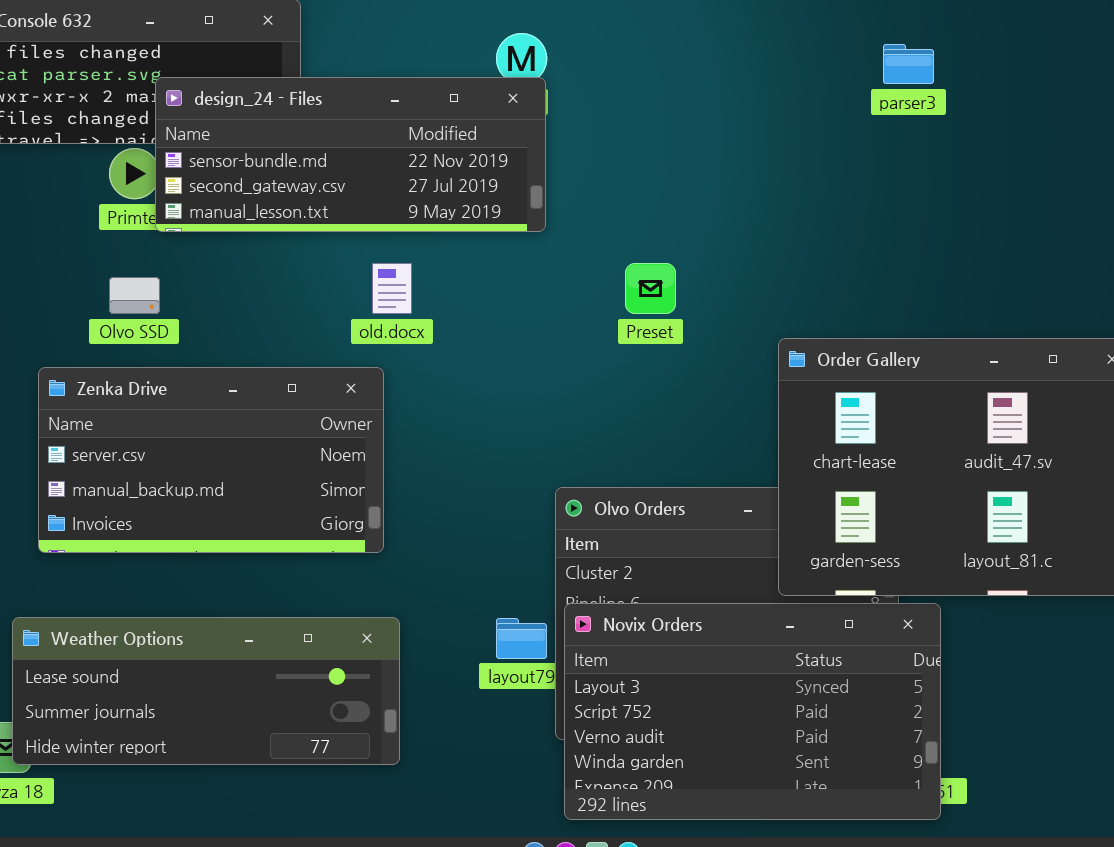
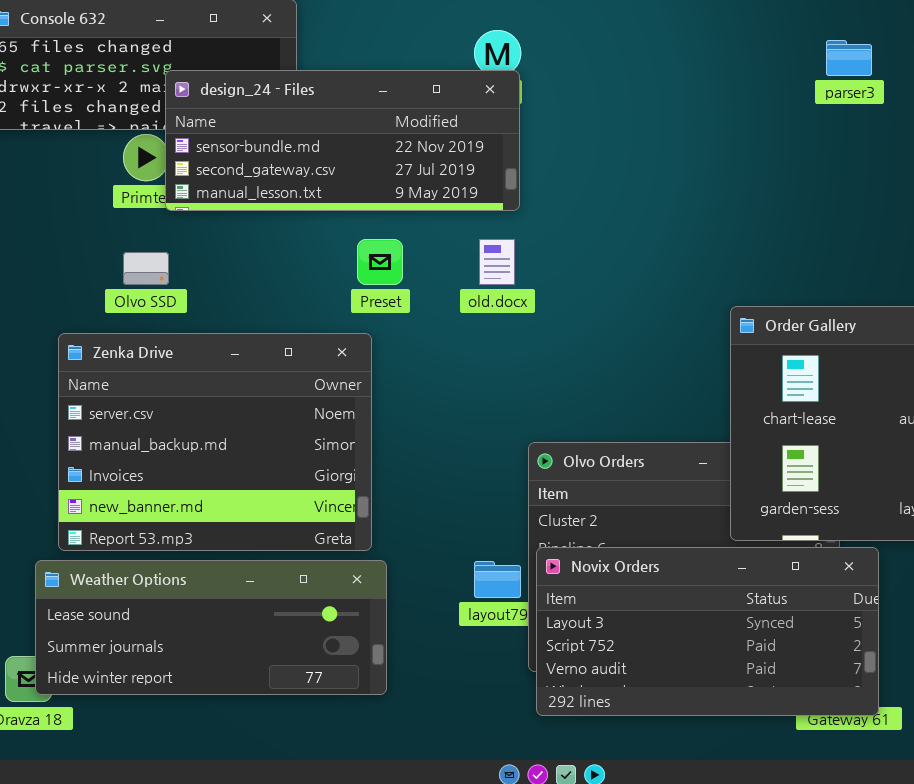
old.docx: [372,263,412,314] -> [479,239,515,285], moved
Preset: [625,263,676,314] -> [357,239,403,285], moved
Zenka Drive: [38,367,384,553] -> [58,333,372,551], resized
Novix Orders: [564,603,941,820] -> [536,547,879,716], resized

